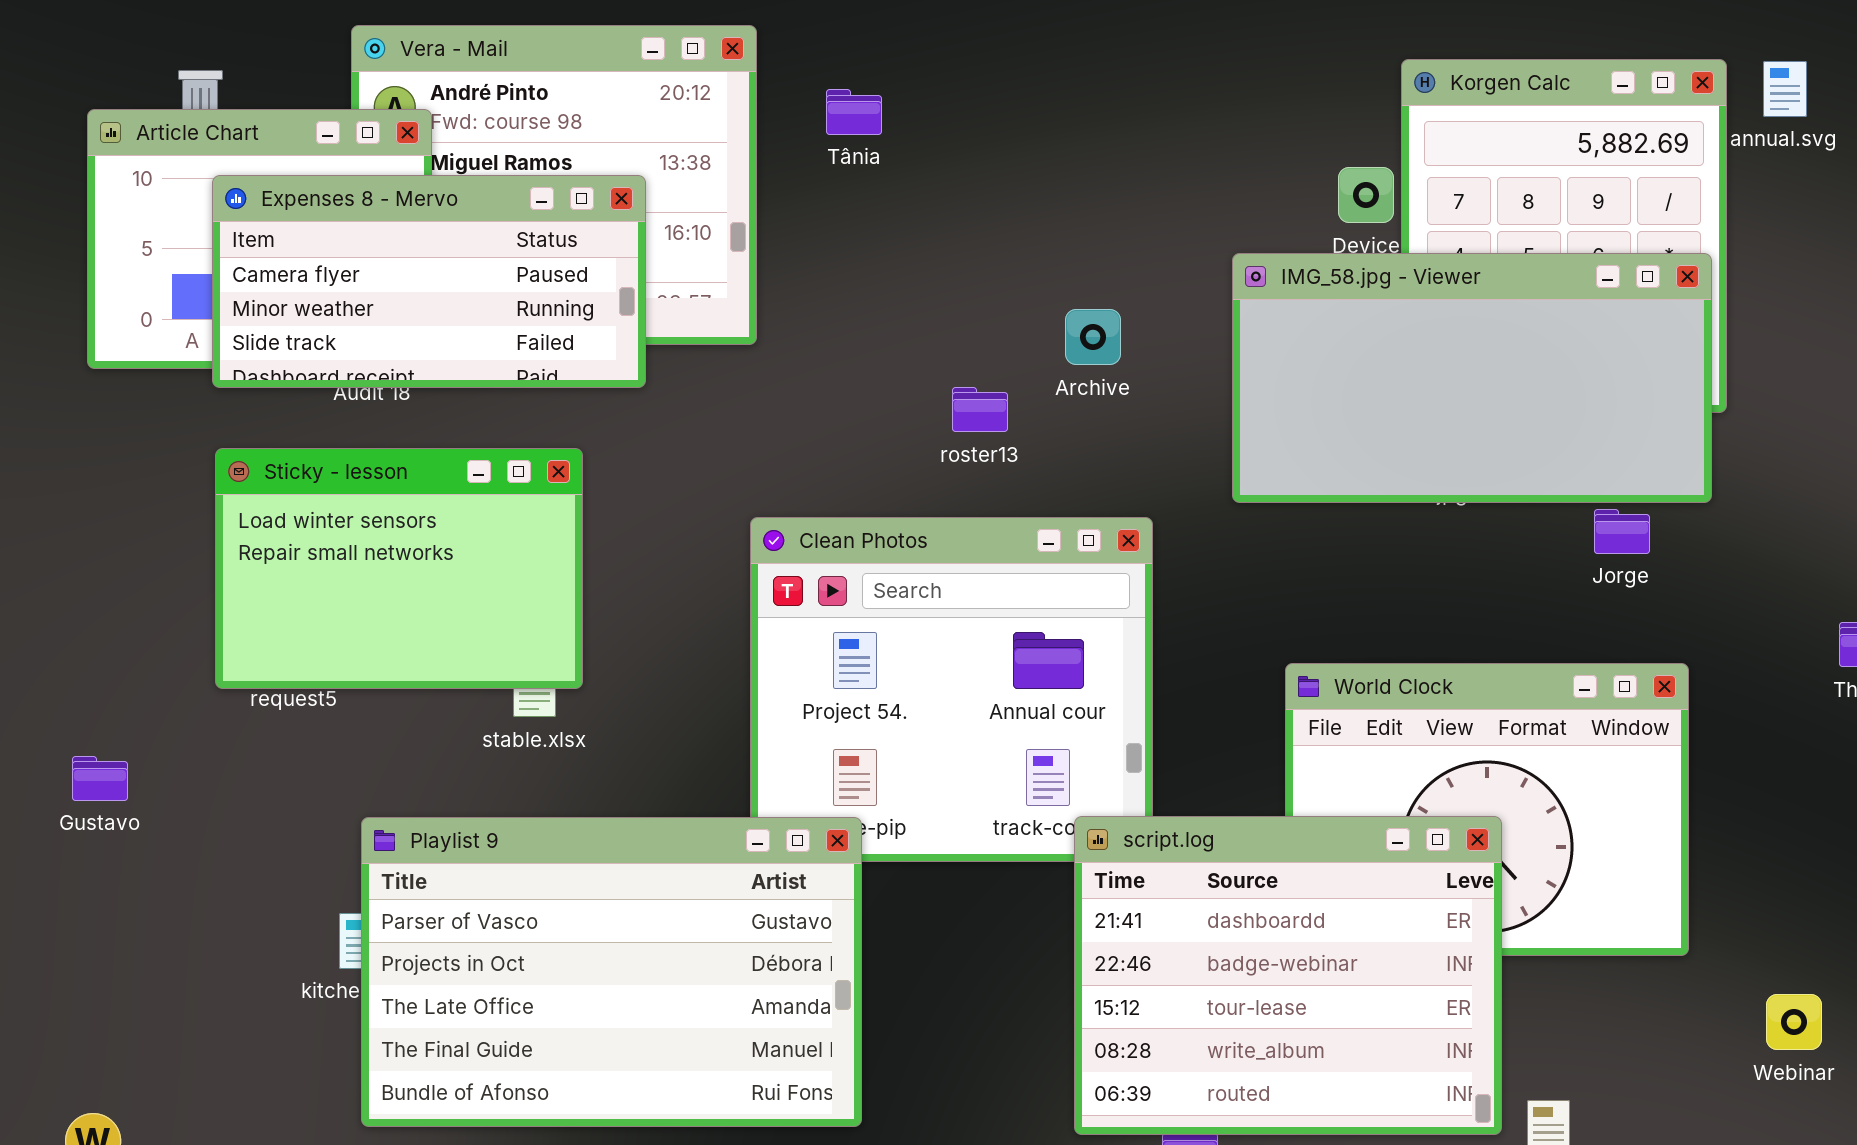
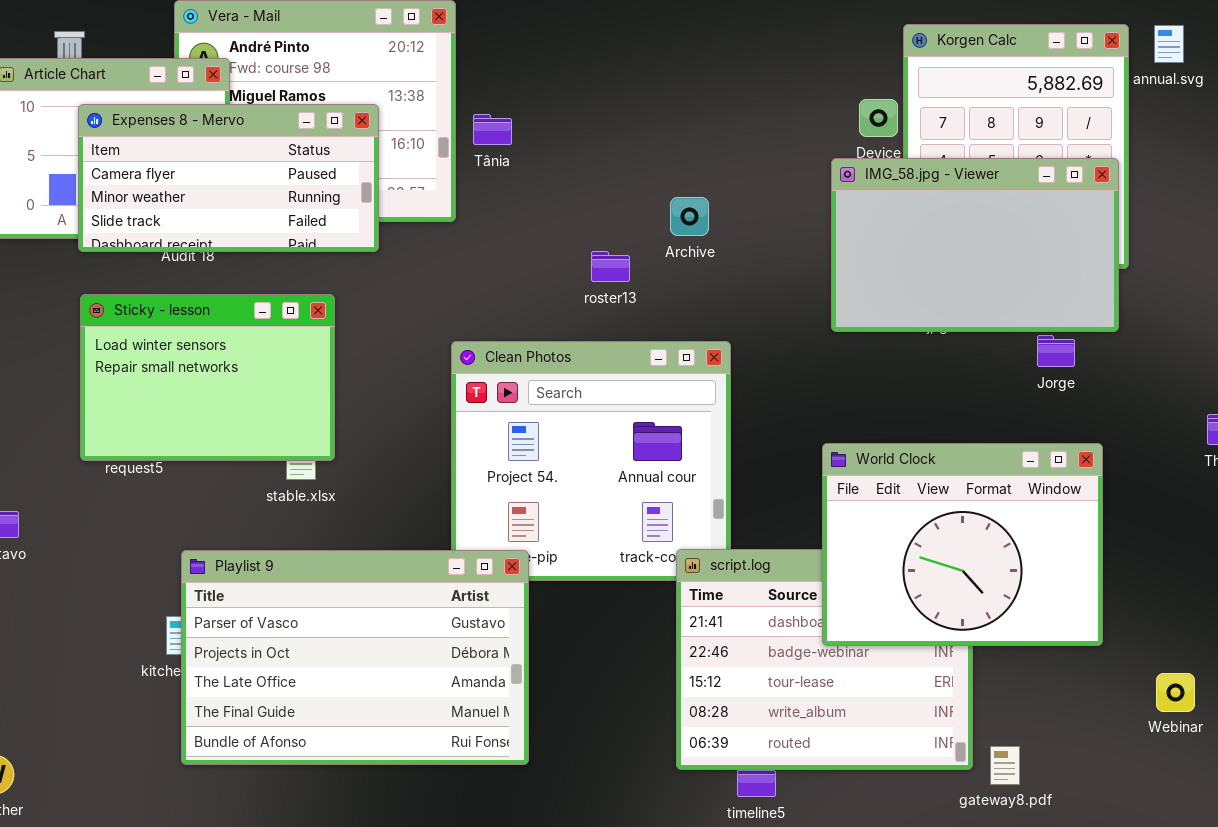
Tânia: [826,89,882,135] -> [473,114,512,145], moved
IMG_58.jpg - Viewer: [1232,253,1712,503] -> [831,158,1119,332], resized
World Clock: [1285,663,1689,956] -> [822,443,1103,646], raised

